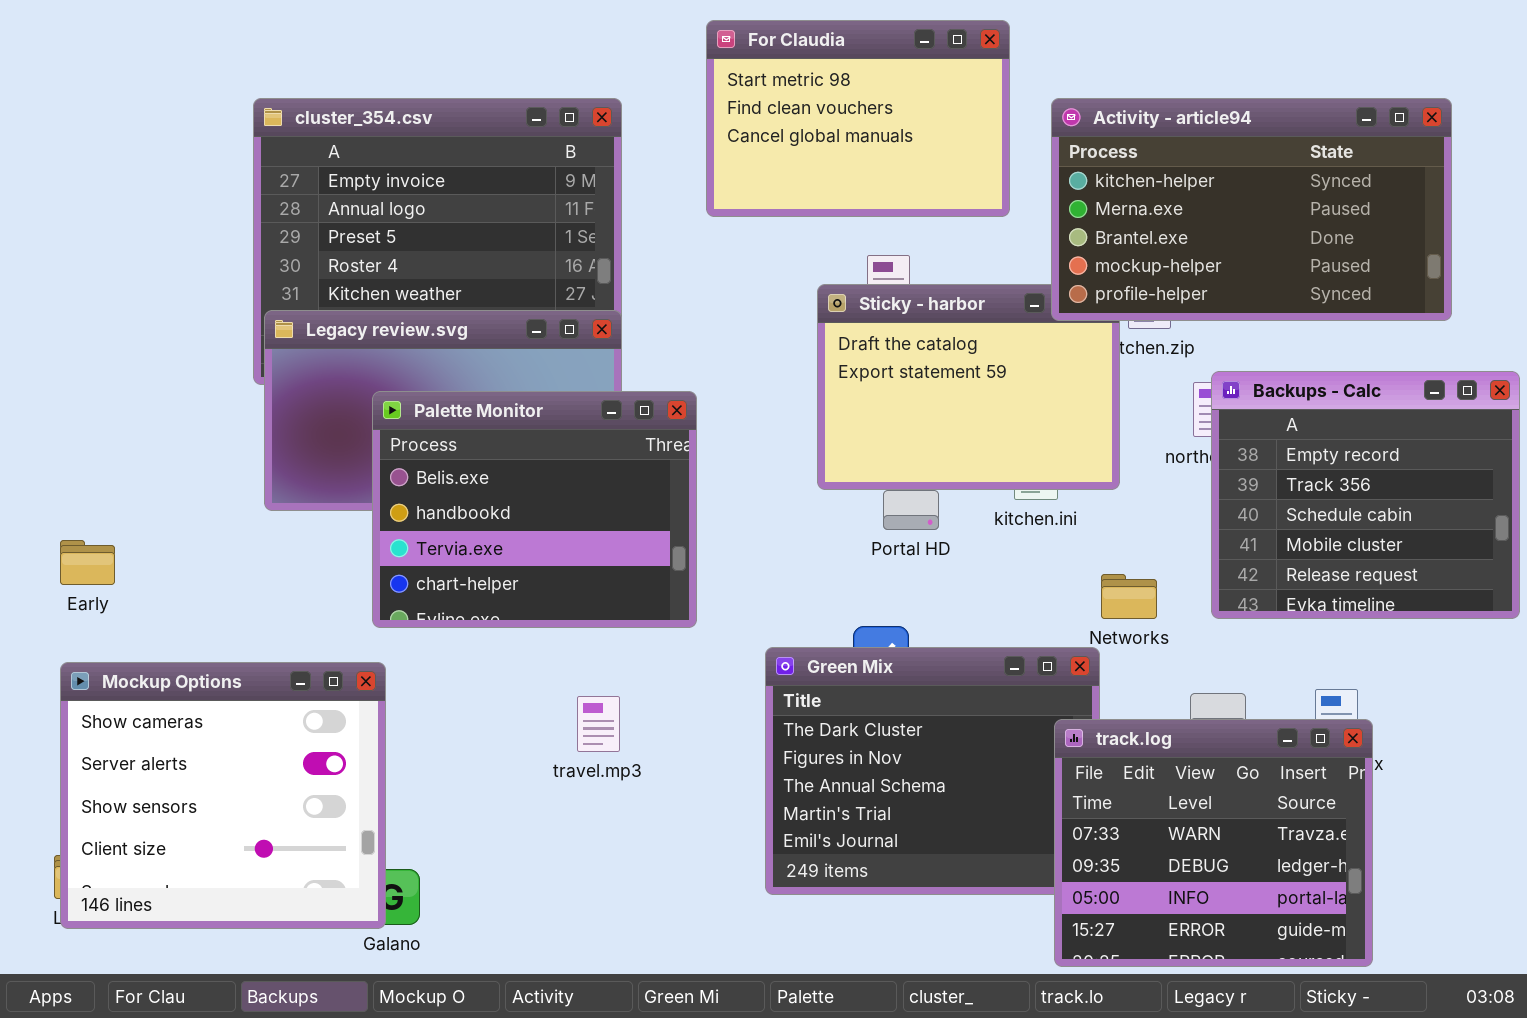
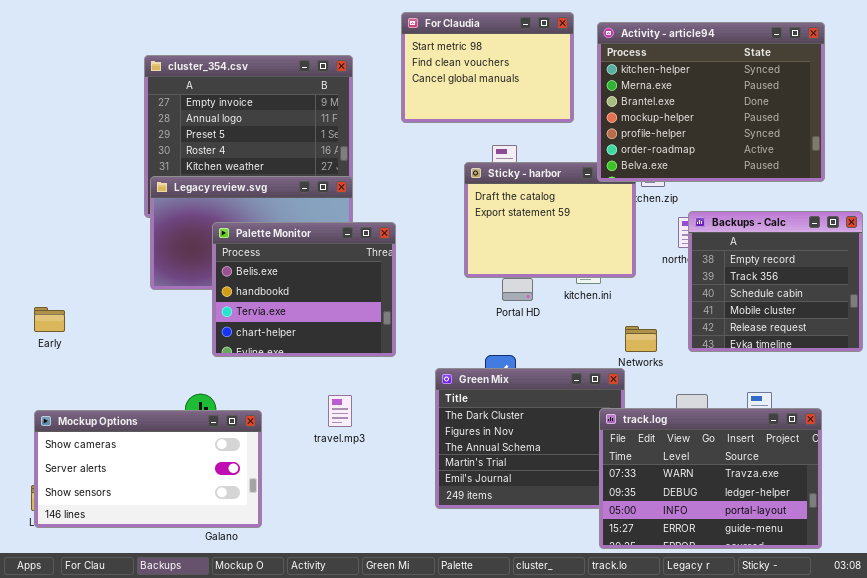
Activity - article94: [1051,98,1452,321] -> [597,22,825,182], resized
Mockup Options: [60,662,386,929] -> [34,410,262,528], resized
track.log: [1054,719,1373,967] -> [599,408,822,549], resized

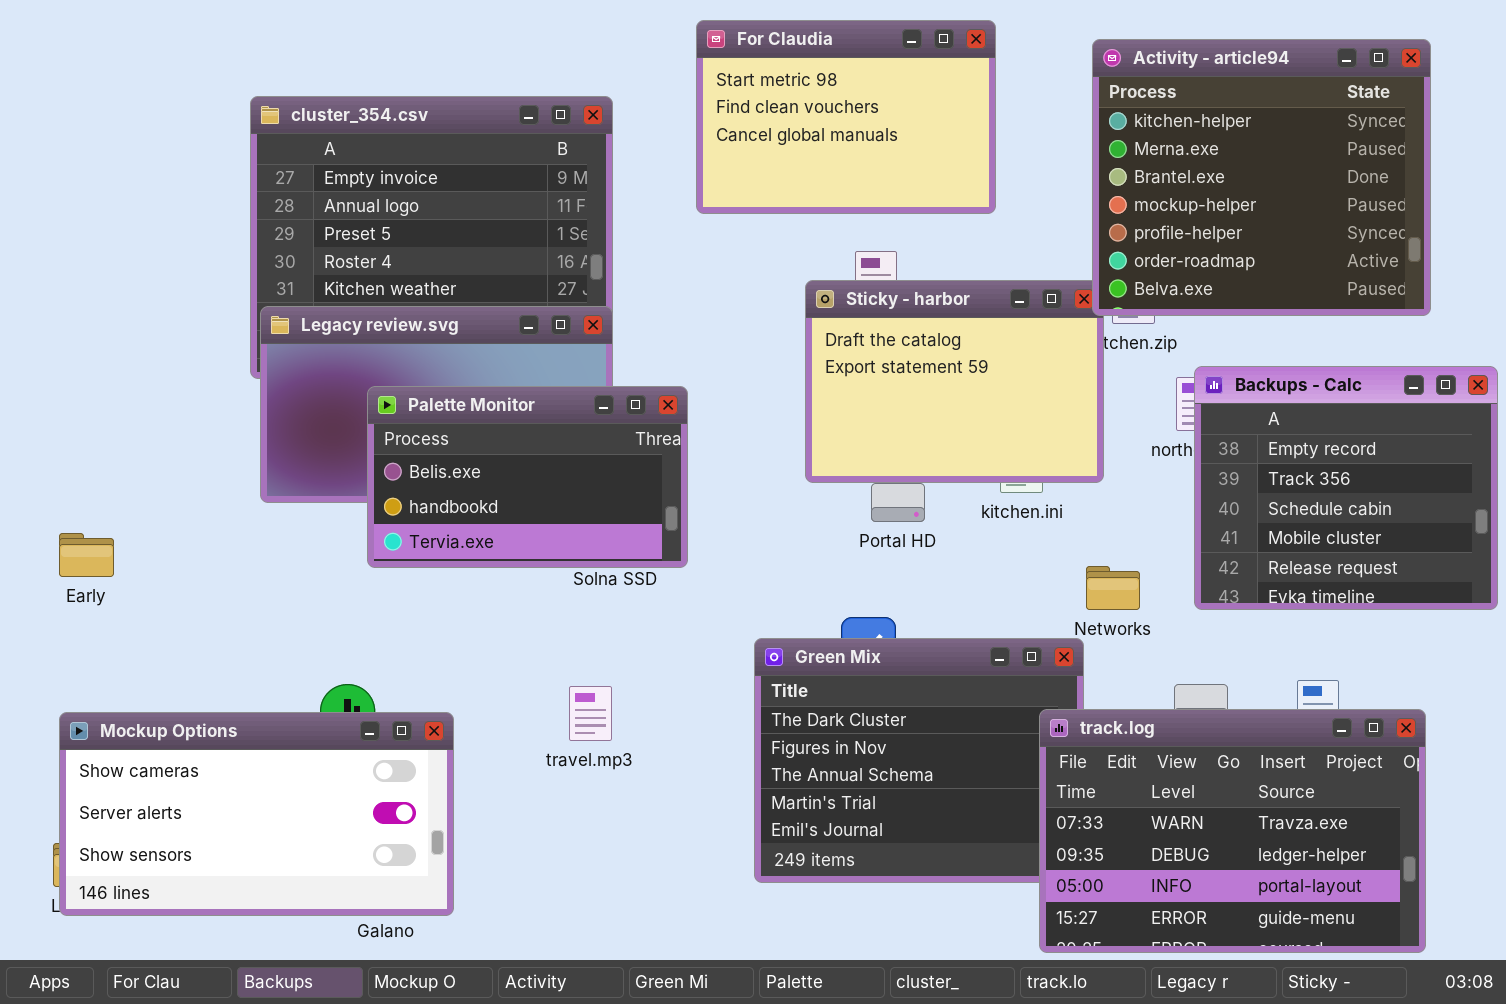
Activity - article94: [597,22,825,182] -> [1092,39,1431,316], resized
Palette Monitor: [212,222,396,357] -> [367,386,688,568], resized

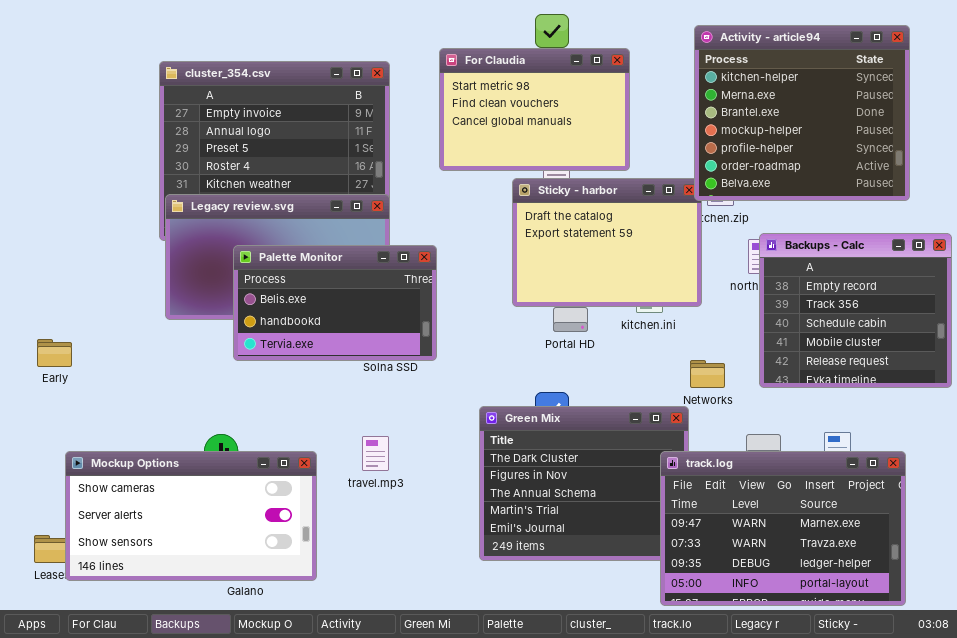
For Claudia: [696,20,996,214] -> [439,48,630,171], moved
track.log: [1039,709,1426,953] -> [660,451,906,606], scrolled up 1 row
Mockup Options: [59,712,454,916] -> [65,451,317,581], moved

